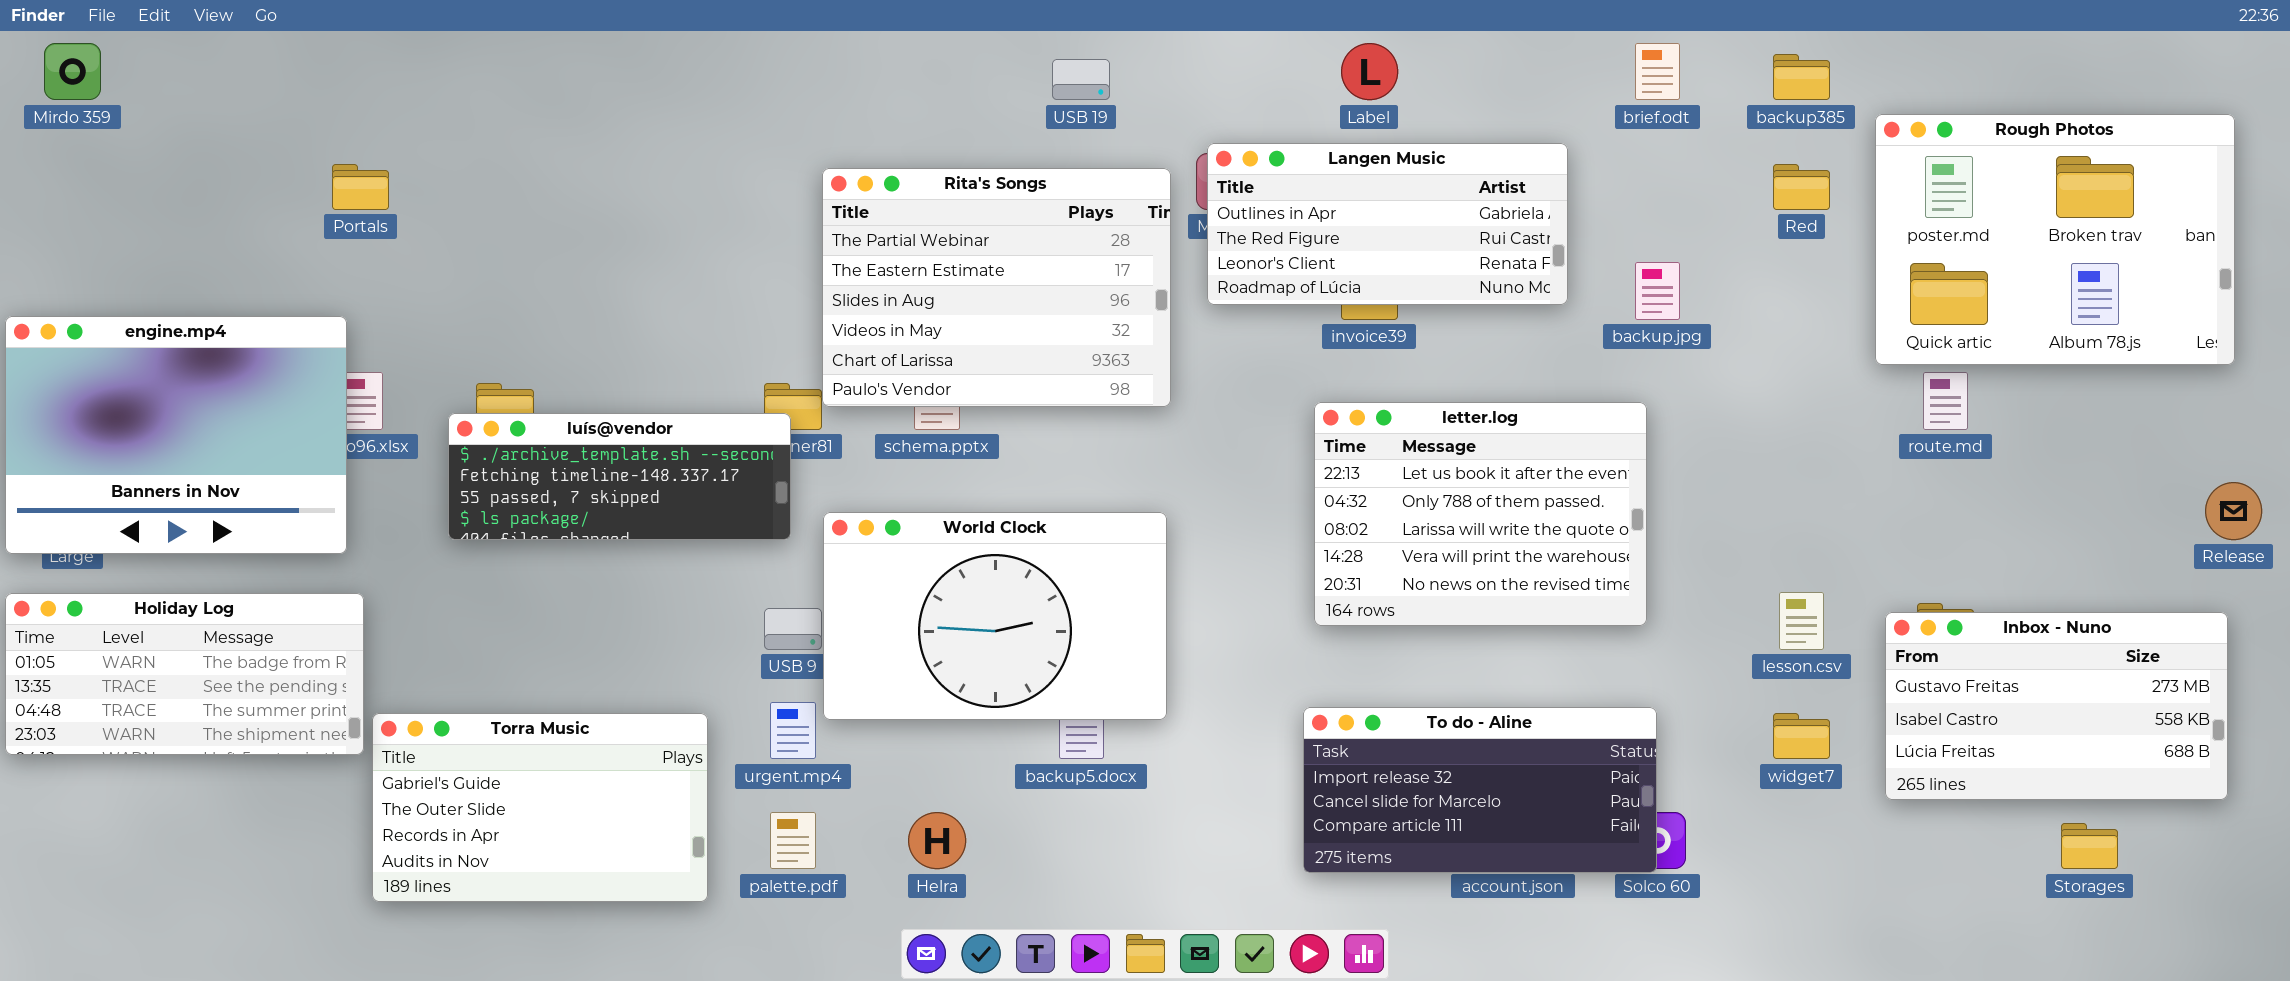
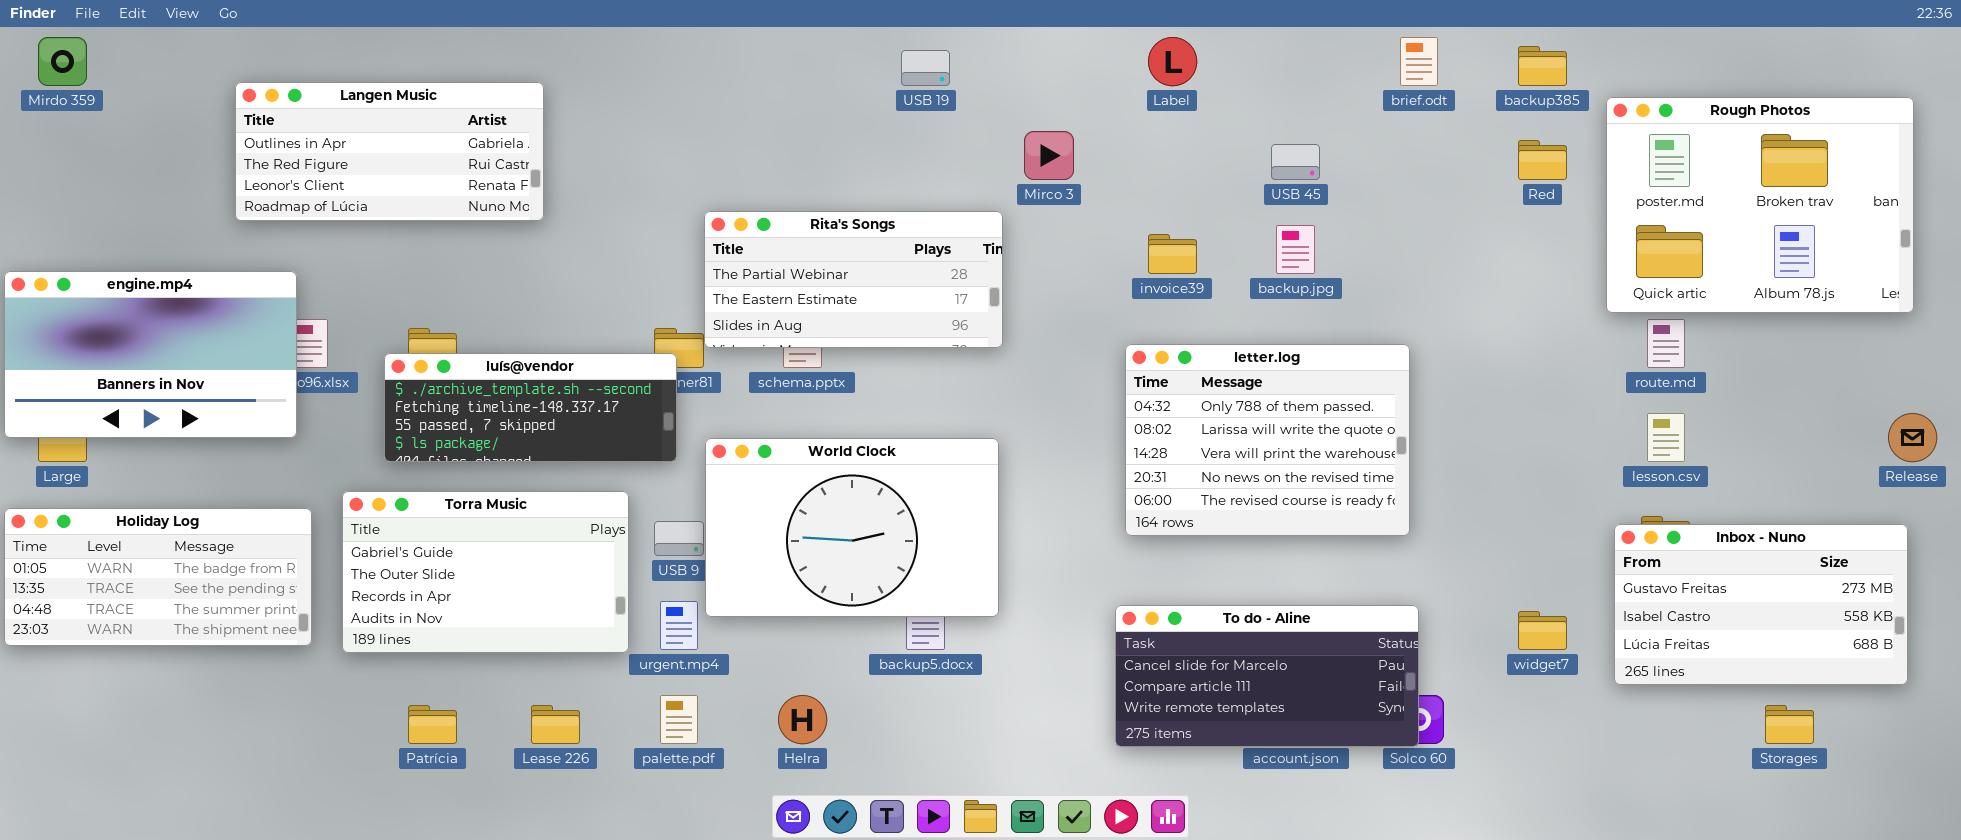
Langen Music: [1207,143,1568,305] -> [235,82,544,221], moved
Rita's Songs: [822,168,1171,407] -> [704,211,1003,348], resized
backup.jpg: [1635,262,1680,320] -> [1276,225,1315,274], moved
engine.mp4: [5,316,347,554] -> [4,271,297,438], resized
letter.log: [1314,402,1647,626] -> [1125,344,1410,536], scrolled down 1 row
lesson.csv: [1779,592,1824,650] -> [1647,413,1685,462], moved
To do - Aline: [1303,707,1657,873] -> [1115,605,1419,747], scrolled down 1 row
Torra Music: [372,713,708,902] -> [342,491,629,653], moved

